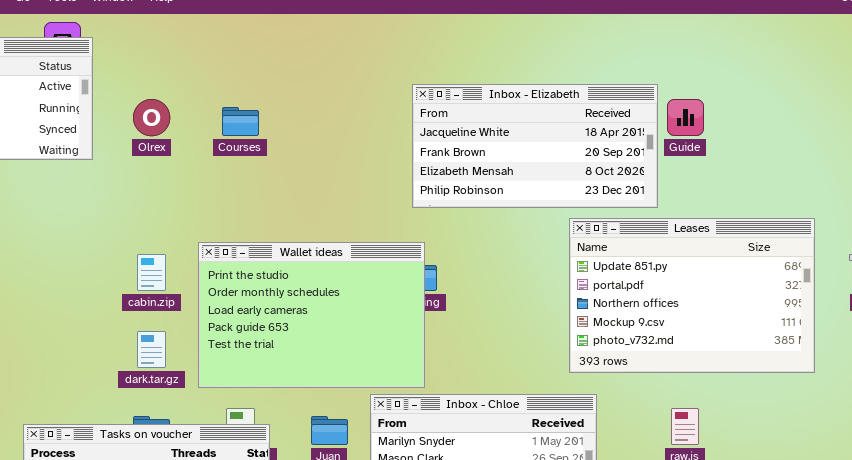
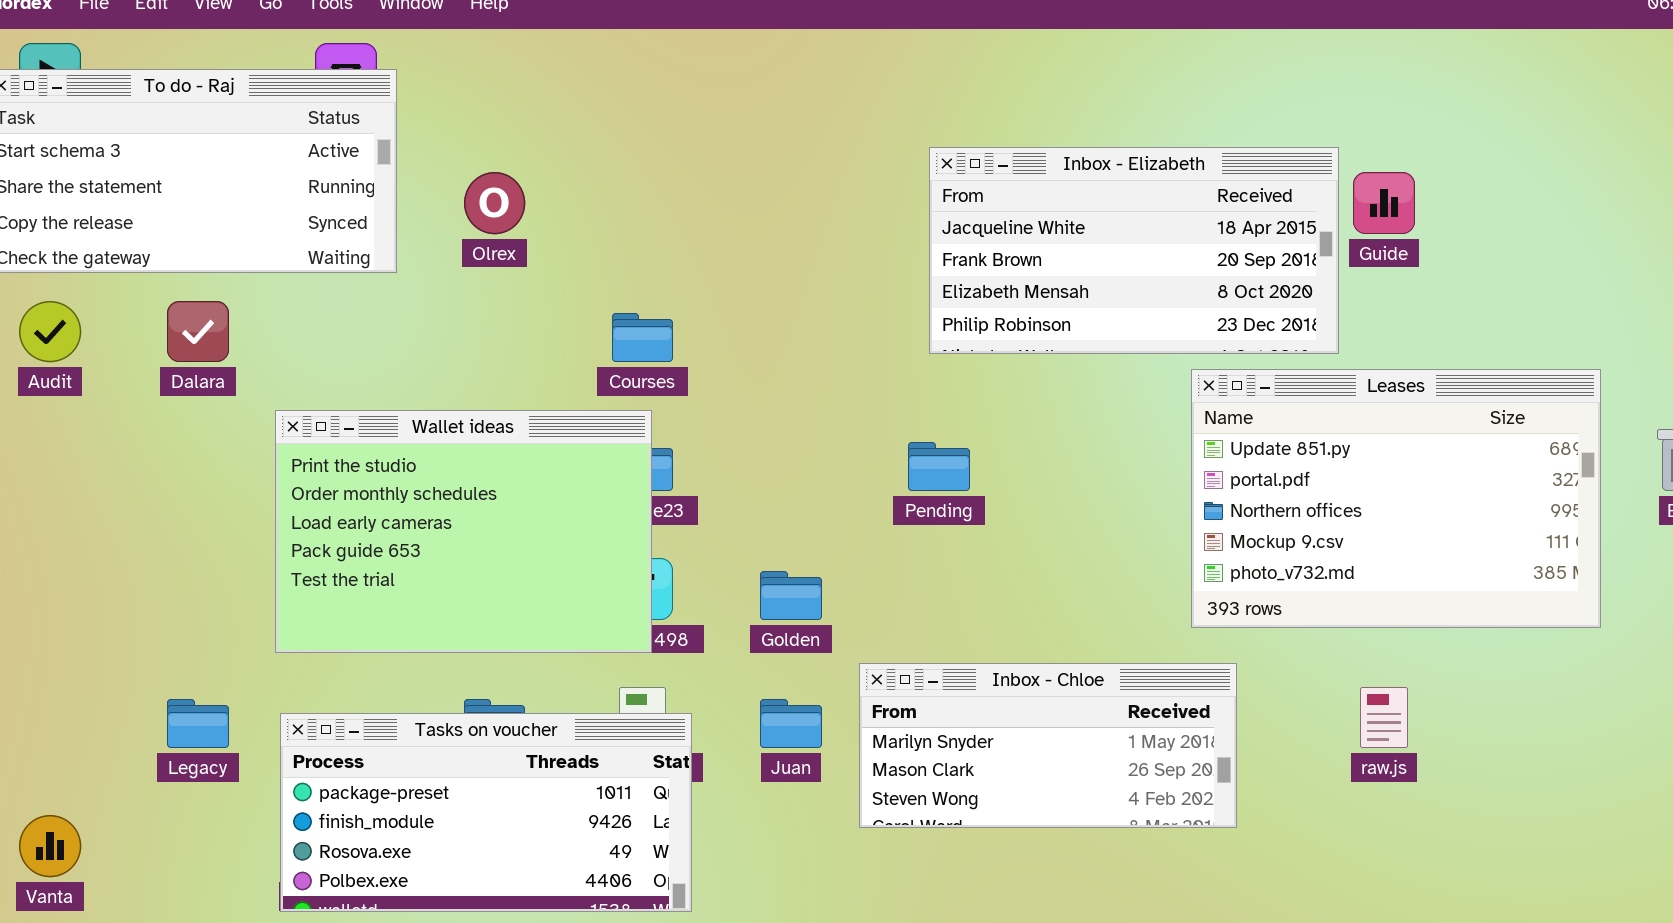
Courses: [222,107,259,136] -> [612,313,673,362], moved
Wallet ideas: [198,242,425,388] -> [275,410,652,653], moved

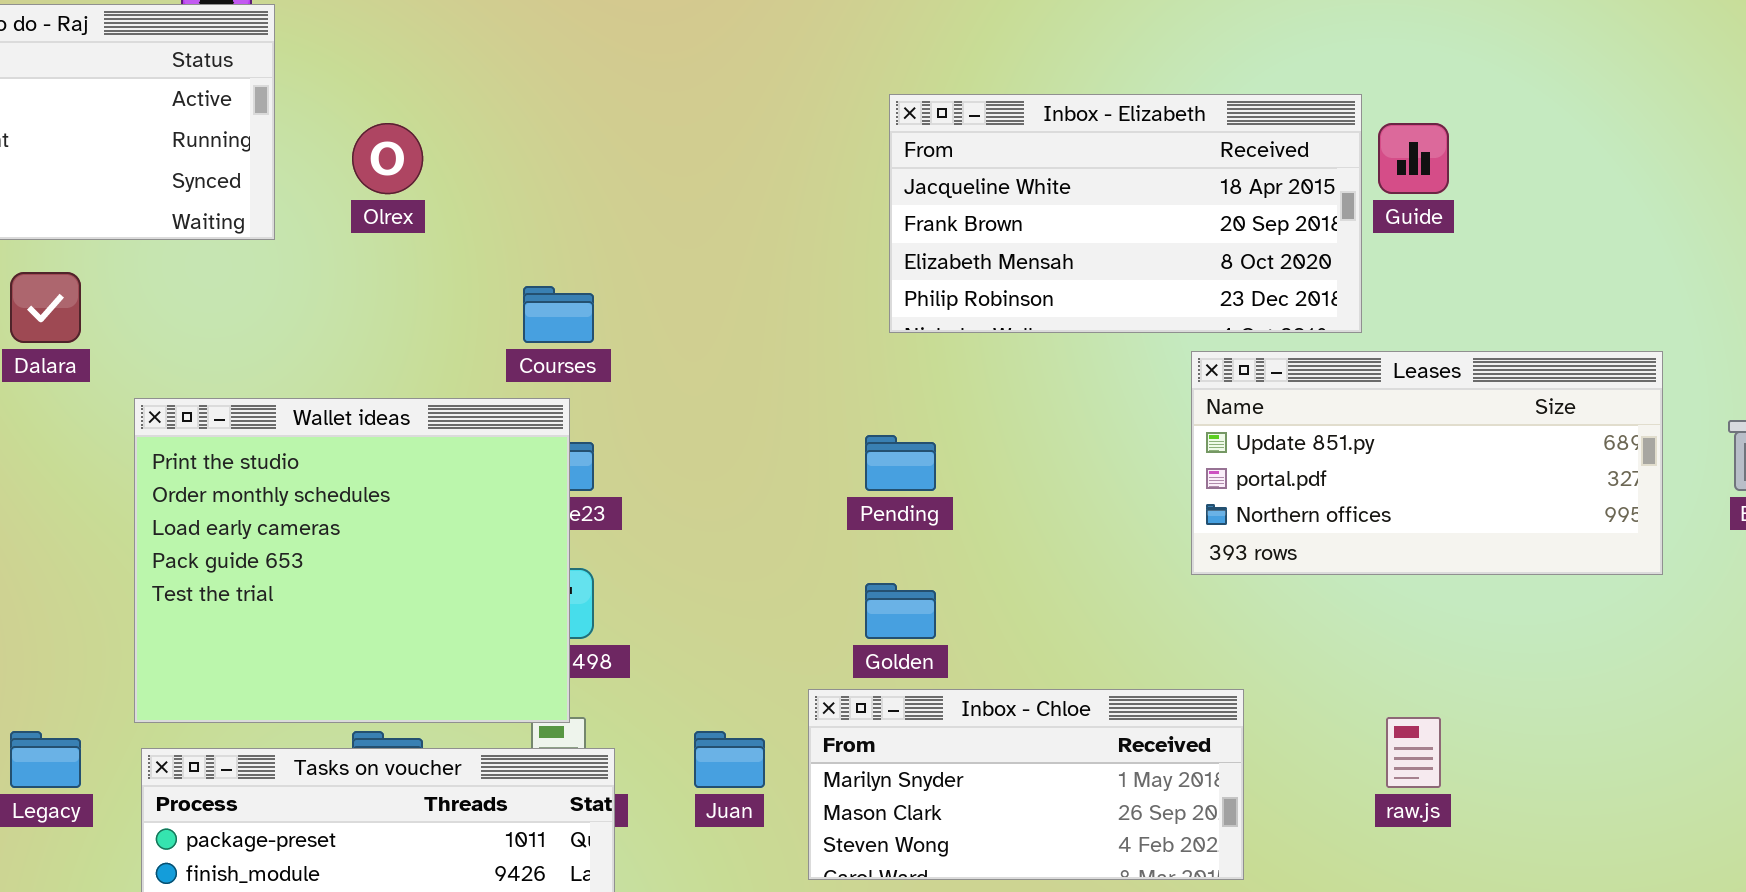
Leases: [1191,369,1601,628] -> [1191,351,1663,575], resized
Wallet ideas: [275,410,652,653] -> [134,398,570,723], resized
Golden: [760,571,822,620] -> [865,583,936,639], moved

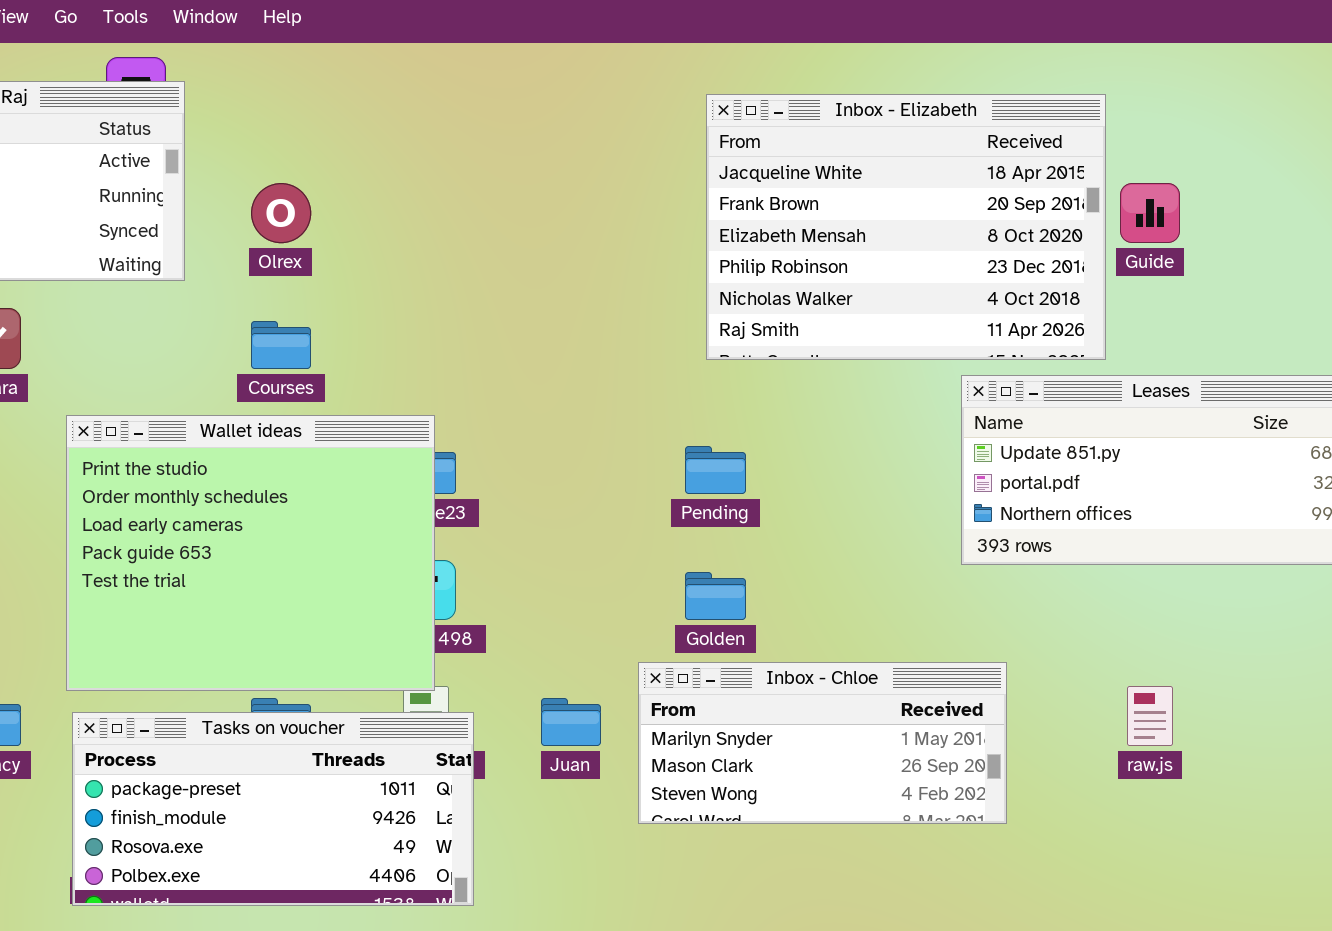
Inbox - Elizabeth: [889,94,1362,333] -> [706,94,1106,360], resized
Courses: [523,286,594,343] -> [251,321,311,369], moved

